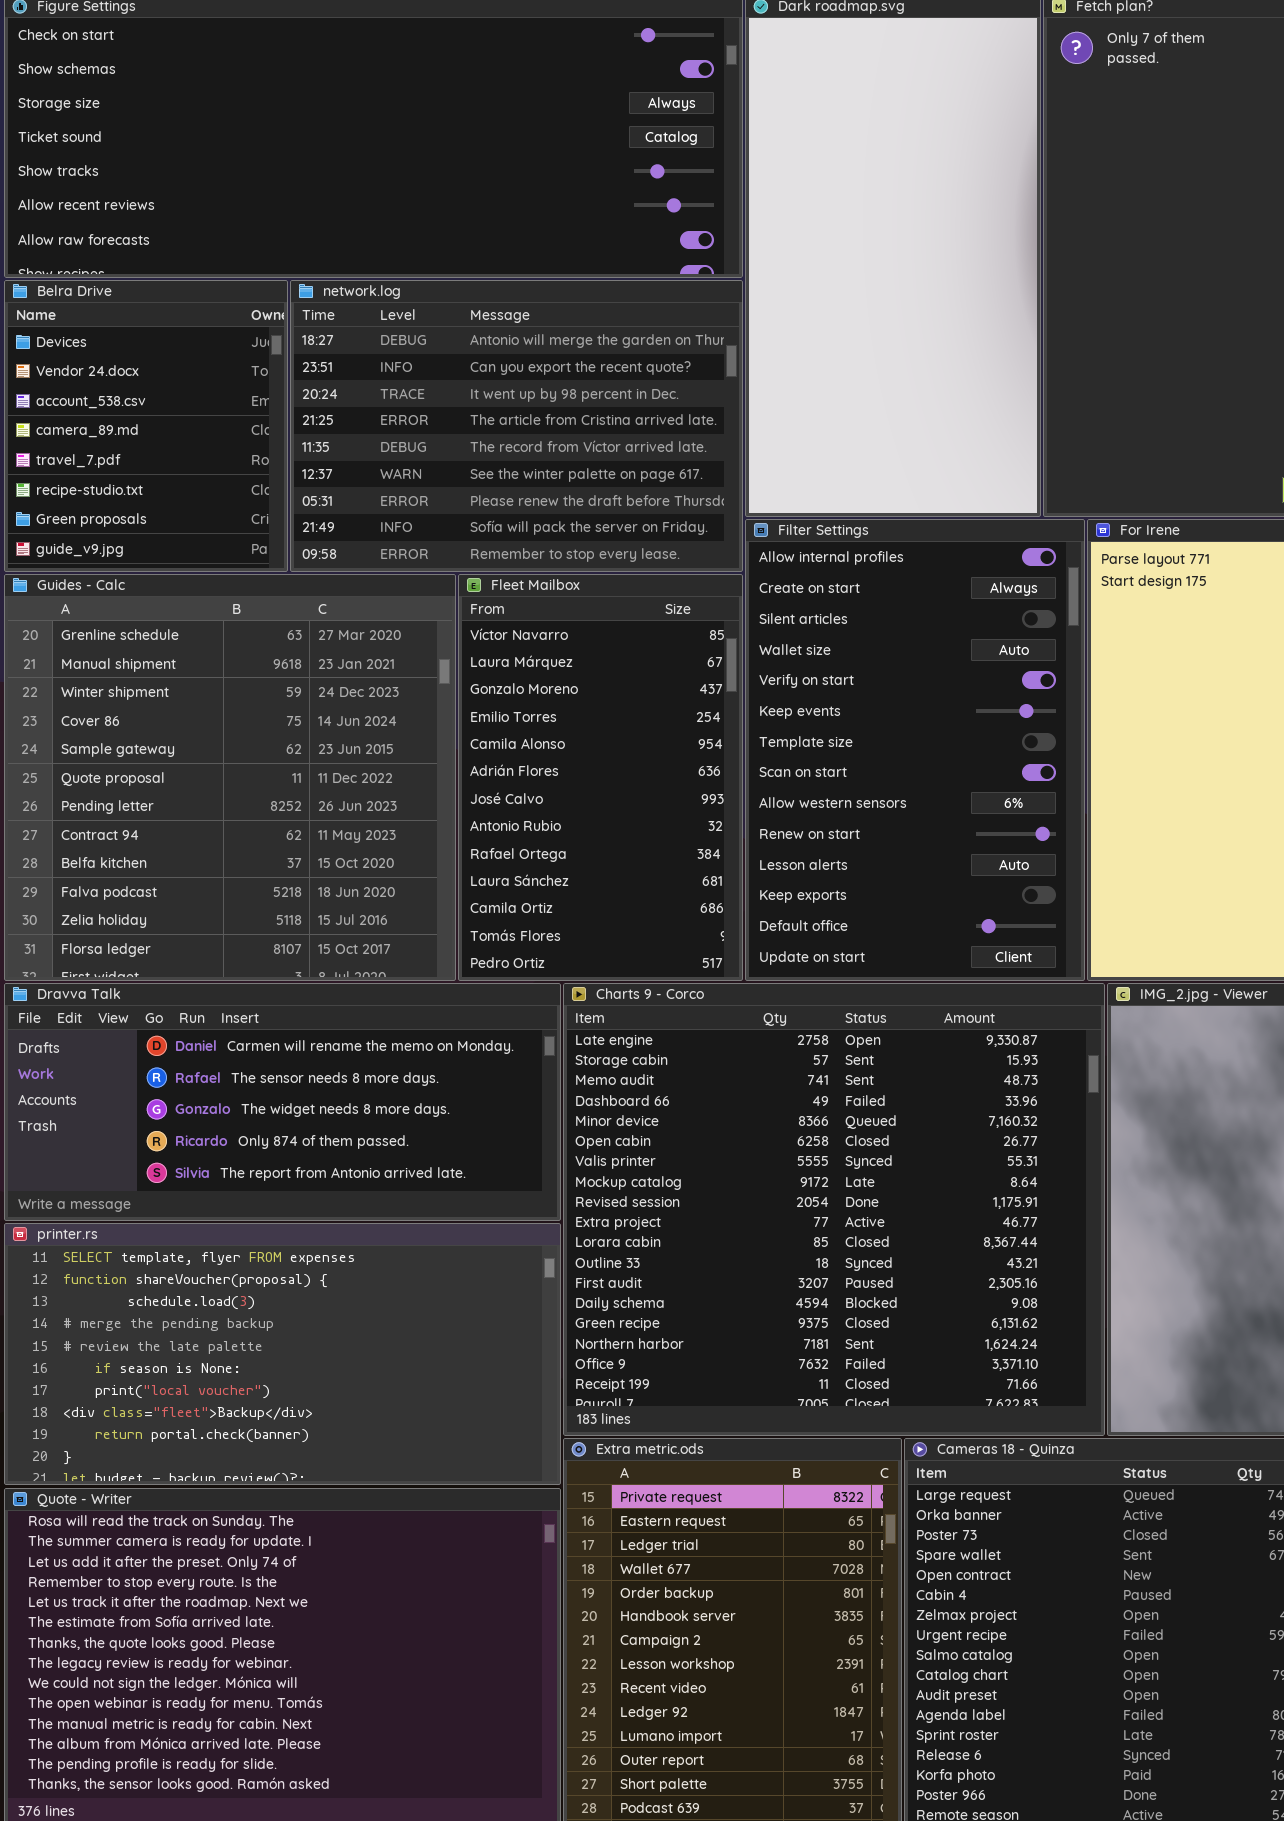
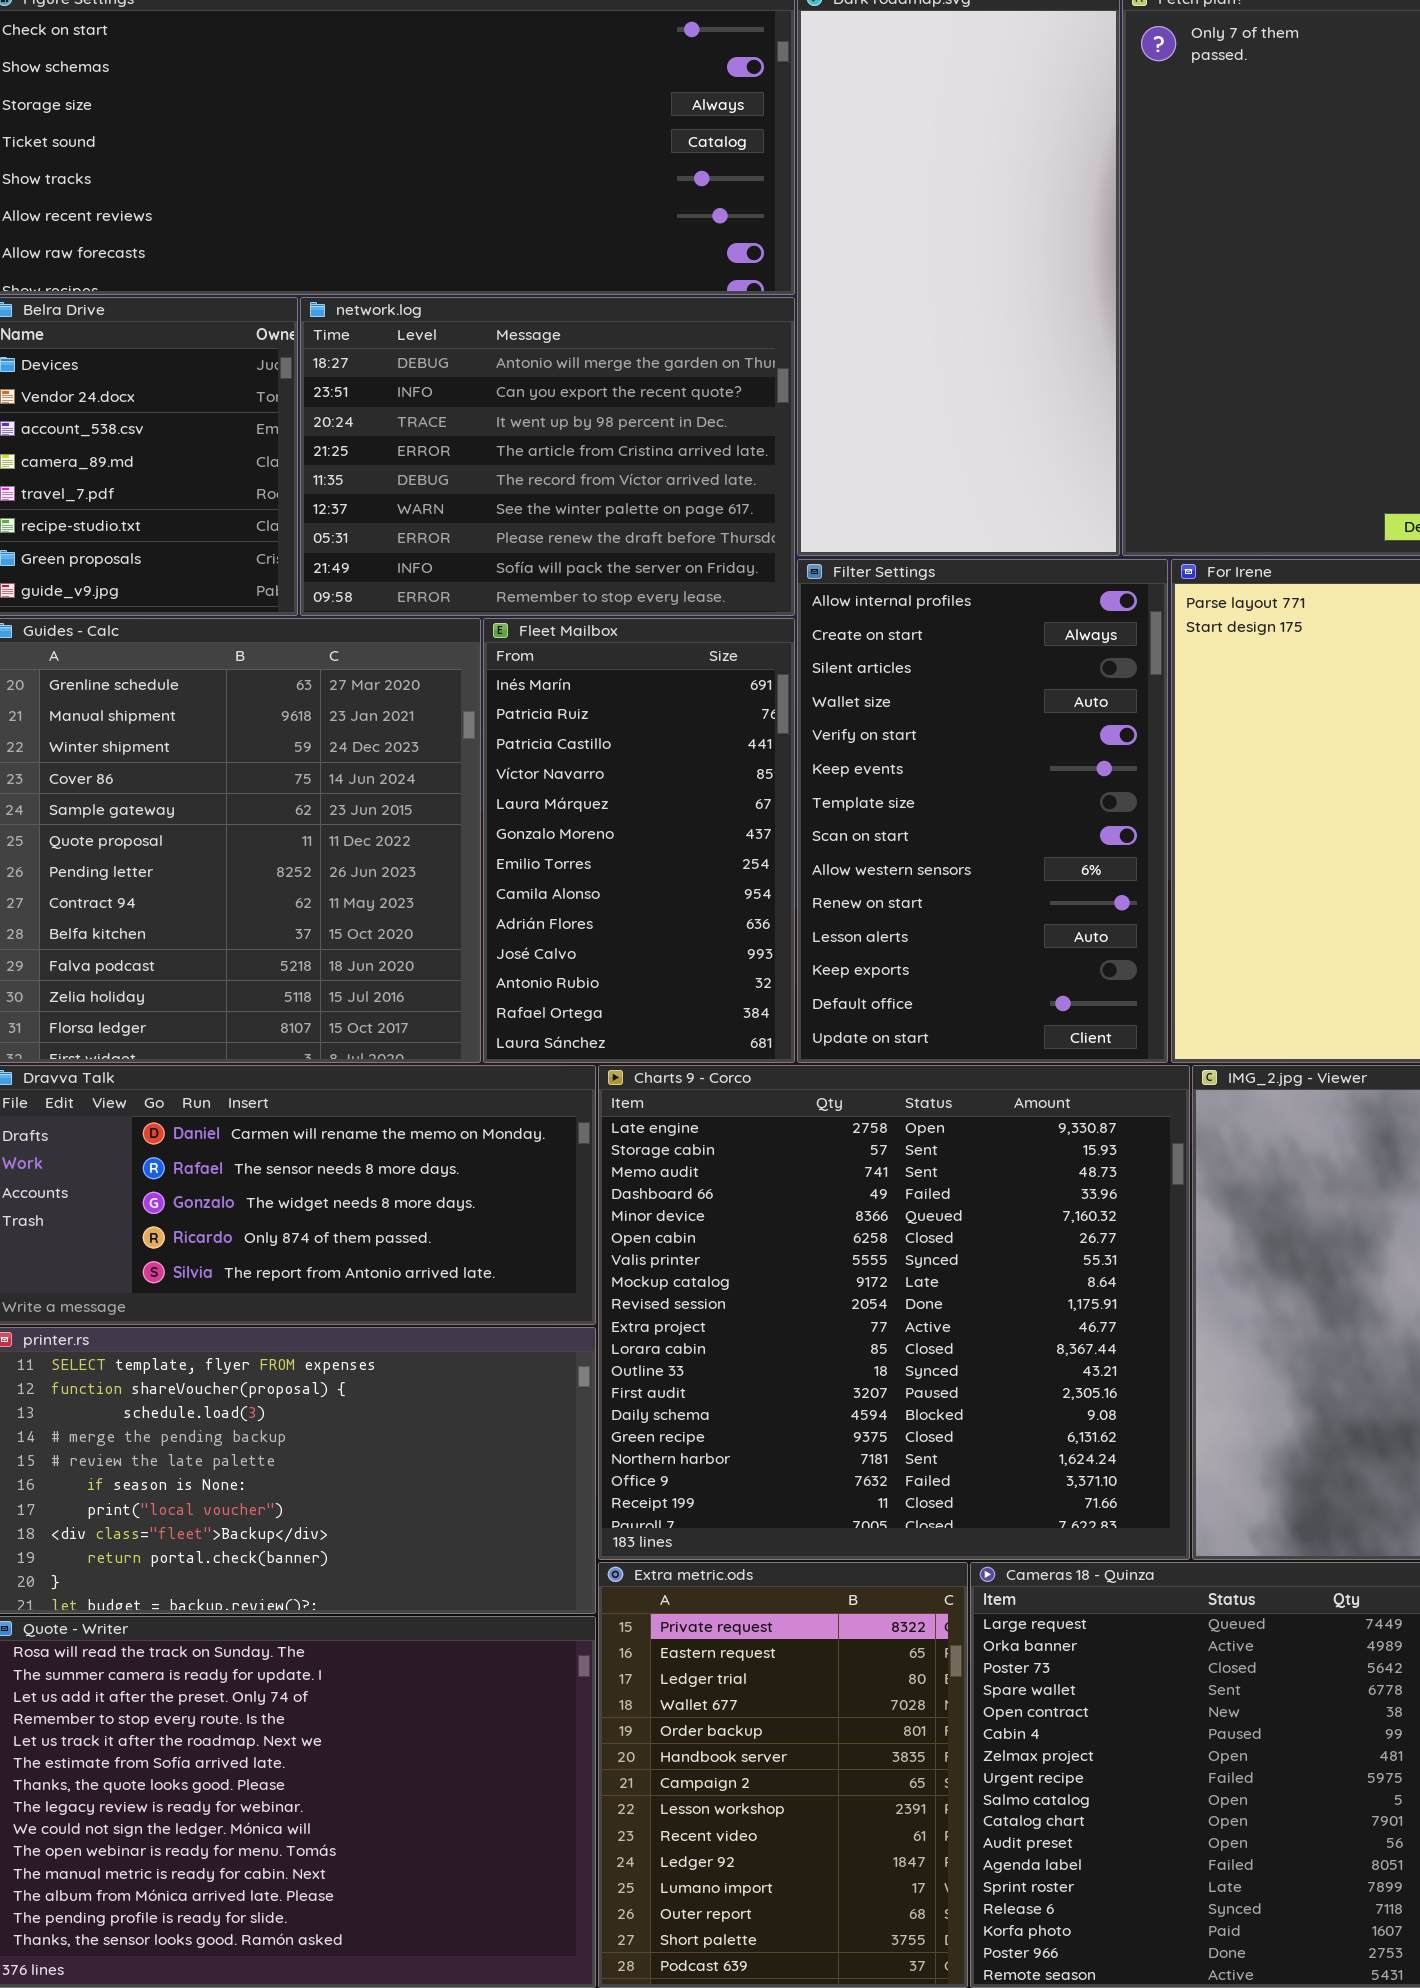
Fleet Mailbox: [458,574,743,981] -> [483,618,795,1063], scrolled up 3 rows

